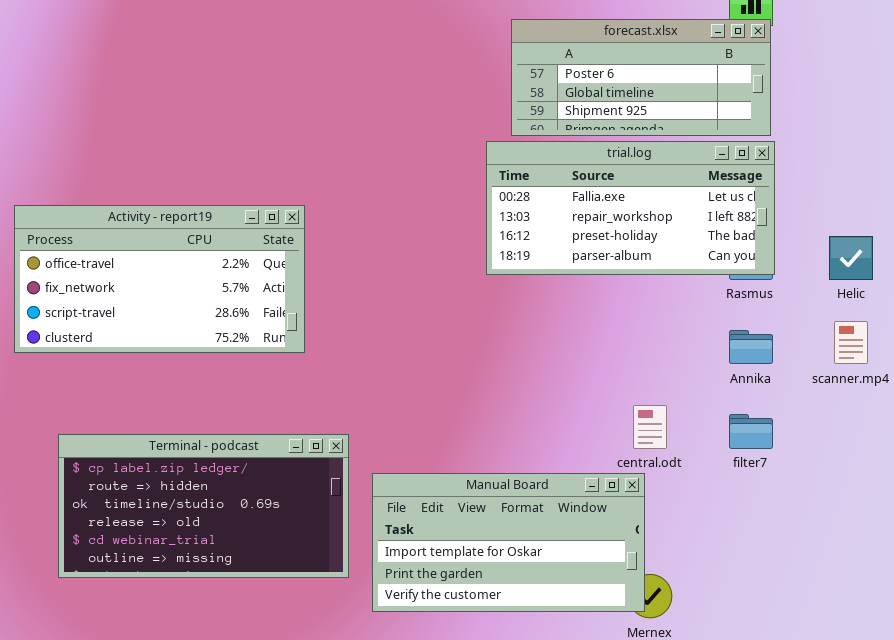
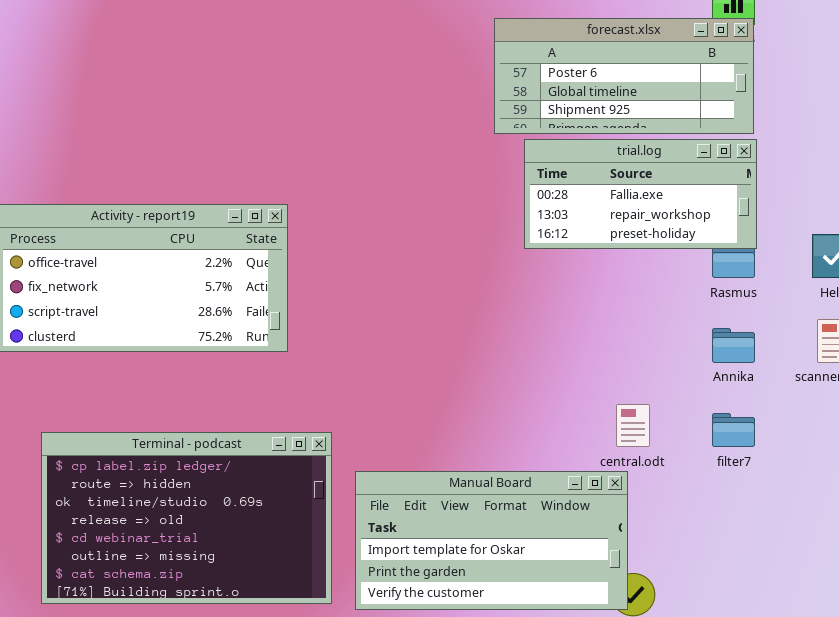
trial.log: [486,141,775,275] -> [524,139,757,249], resized
Terminal - podcast: [58,434,349,578] -> [41,432,332,604], resized

